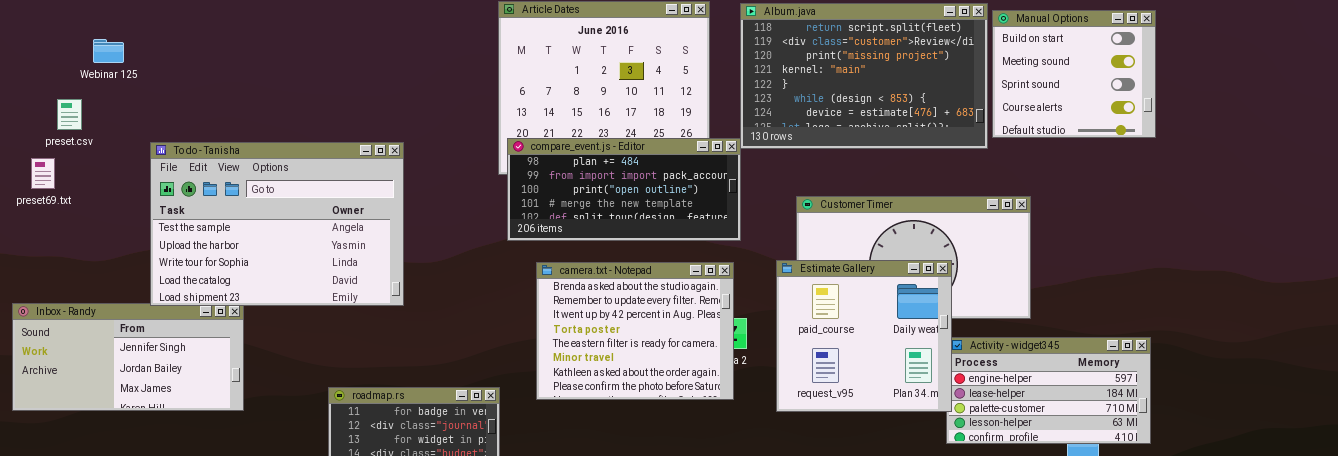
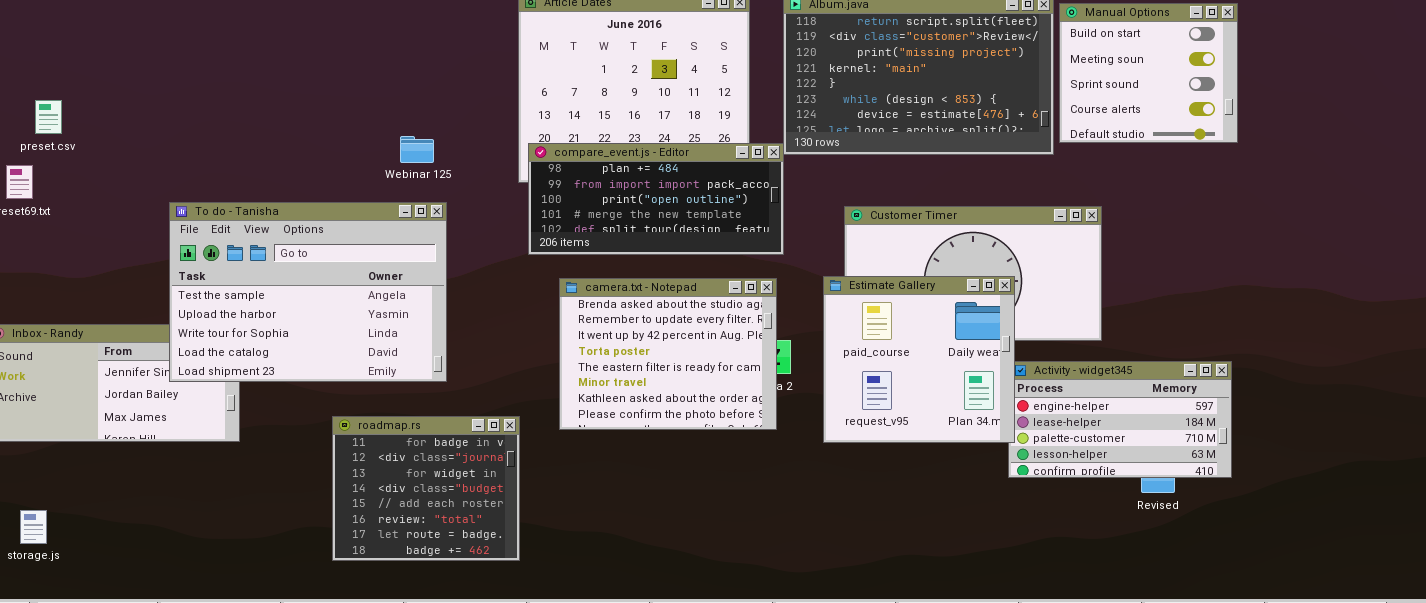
Webinar 125: [93,39,124,63] -> [400,136,434,163], moved
To do - Tanisha: [150,142,404,306] -> [169,202,447,382], moved

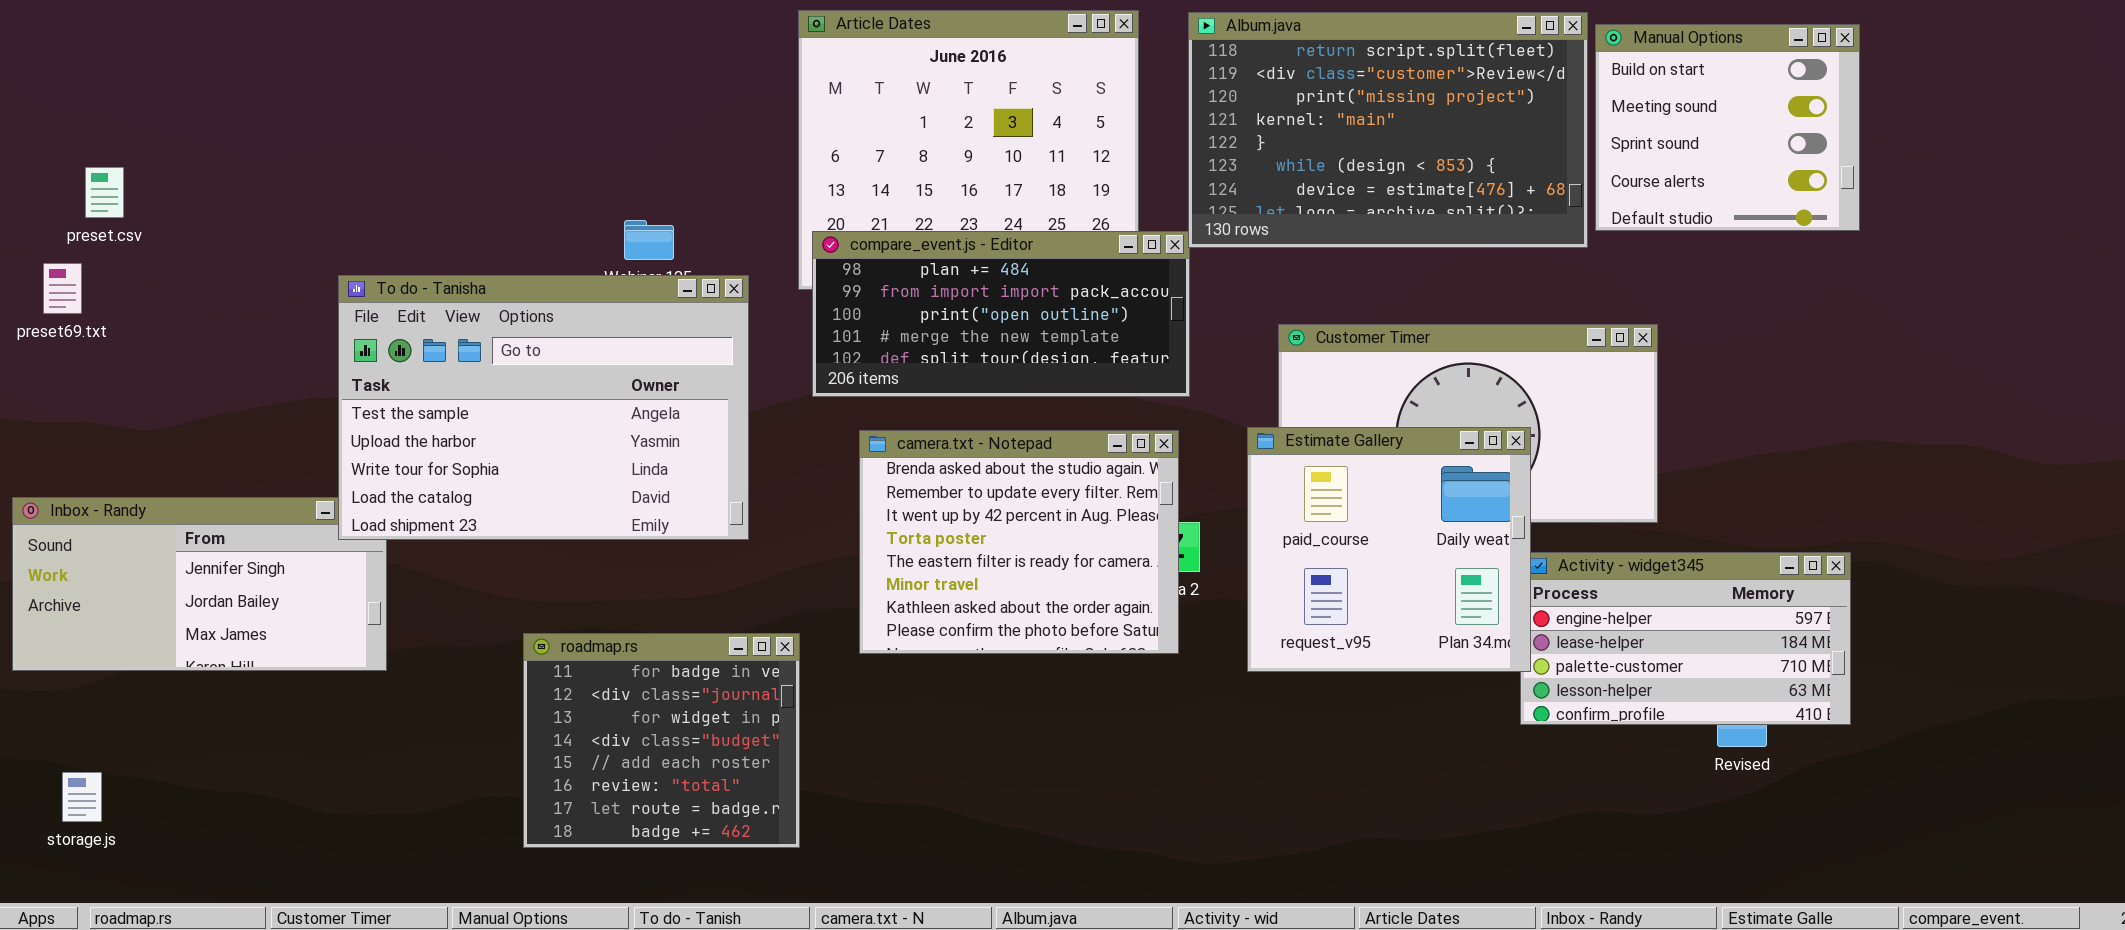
To do - Tanisha: [169,202,447,382] -> [338,275,749,540], moved

